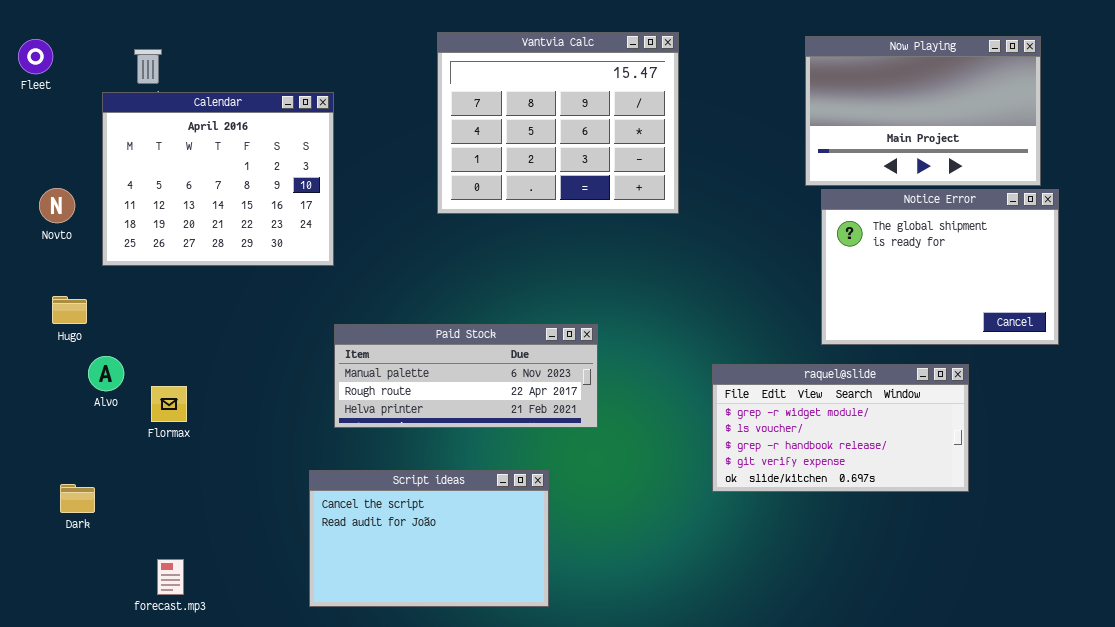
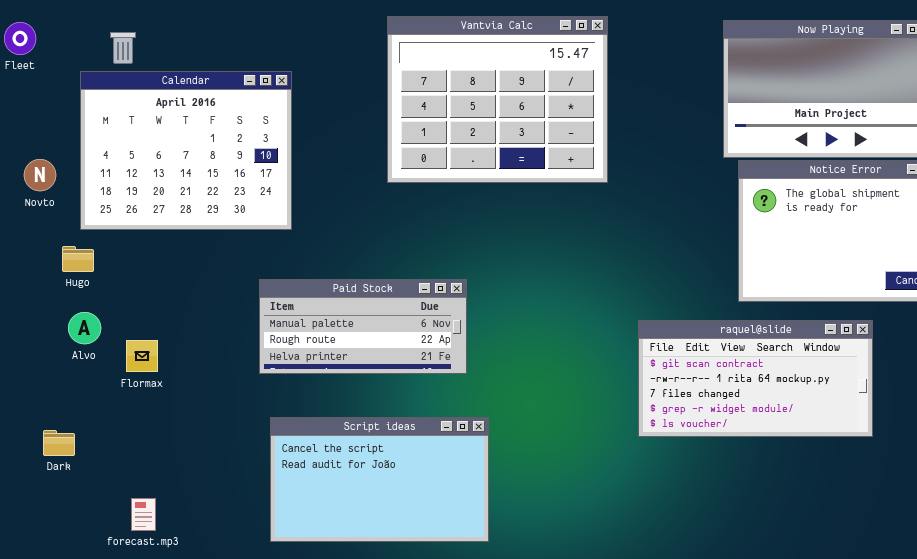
Hugo: [52,296,87,324] -> [62,246,94,272], moved
Paid Stock: [334,324,598,428] -> [259,279,467,374], moved, resized
raquel@slide: [712,364,969,492] -> [638,320,873,437], scrolled up 3 rows

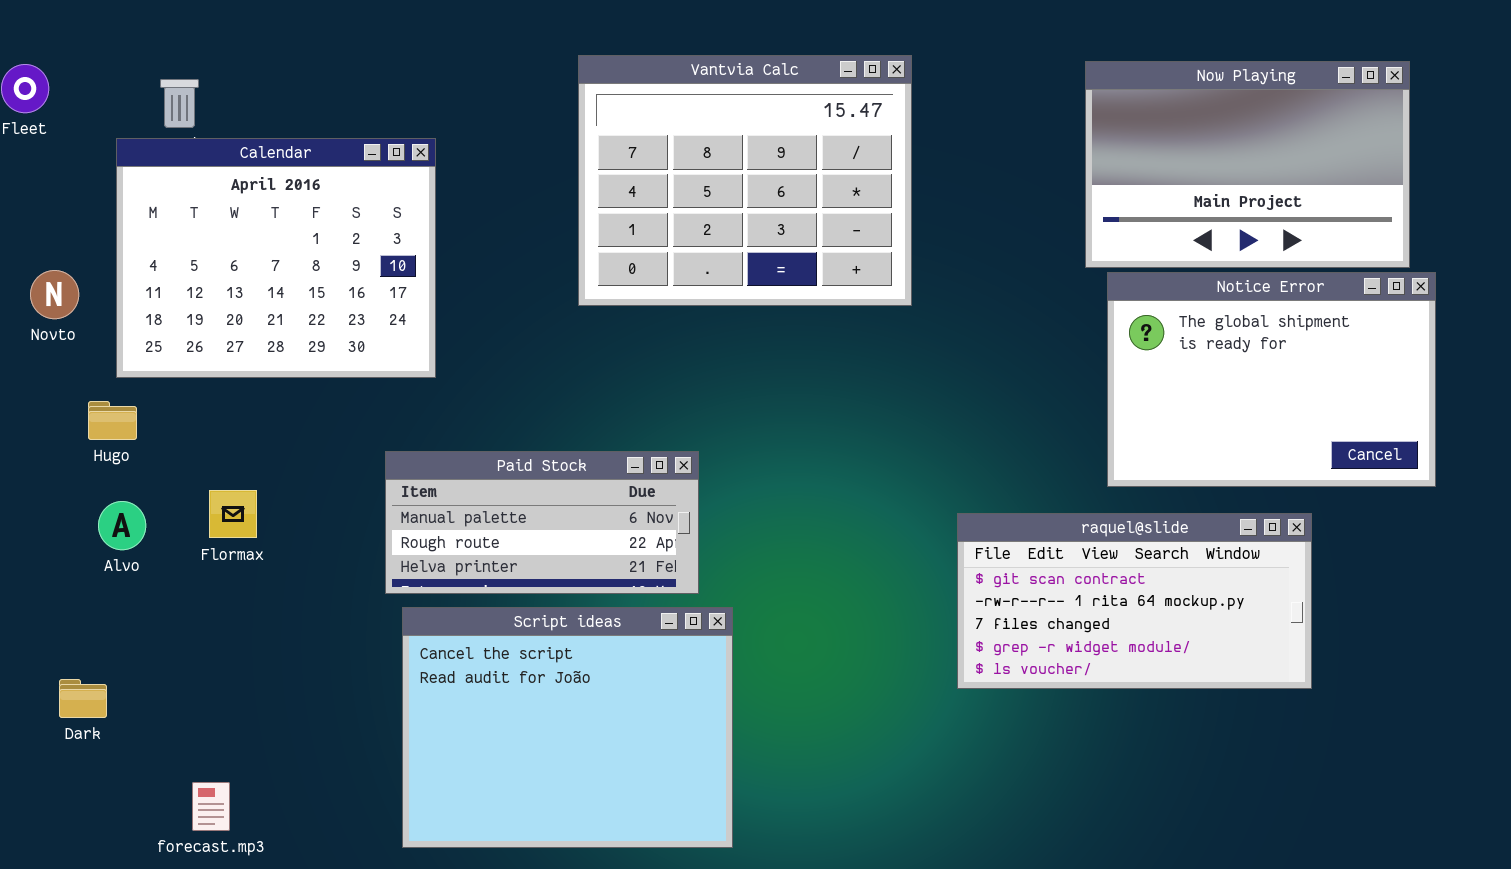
Flormax: [126,340,158,372] -> [209,490,257,538], moved
Script ideas: [270,417,489,542] -> [402,607,733,848], resized

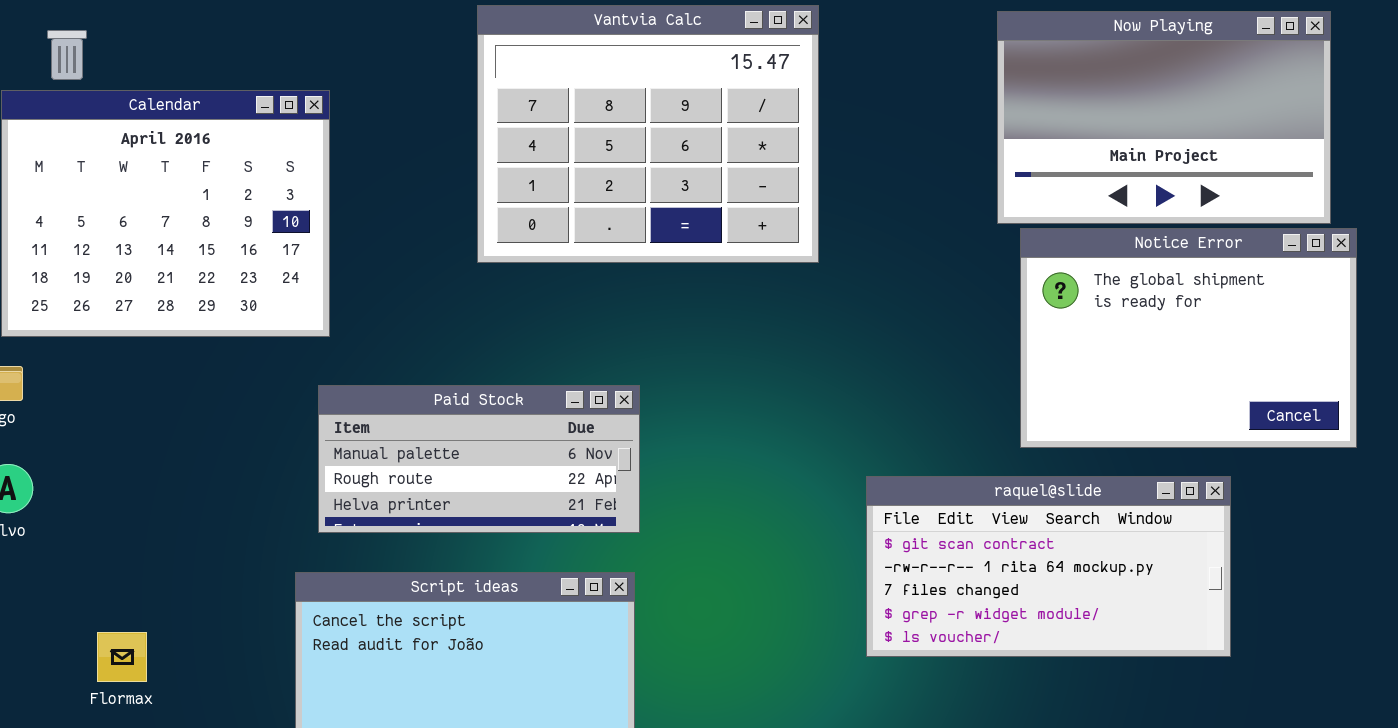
Paid Stock: [385,451,699,594] -> [318,385,640,533], moved
Flormax: [209,490,257,538] -> [97,632,147,682], moved

